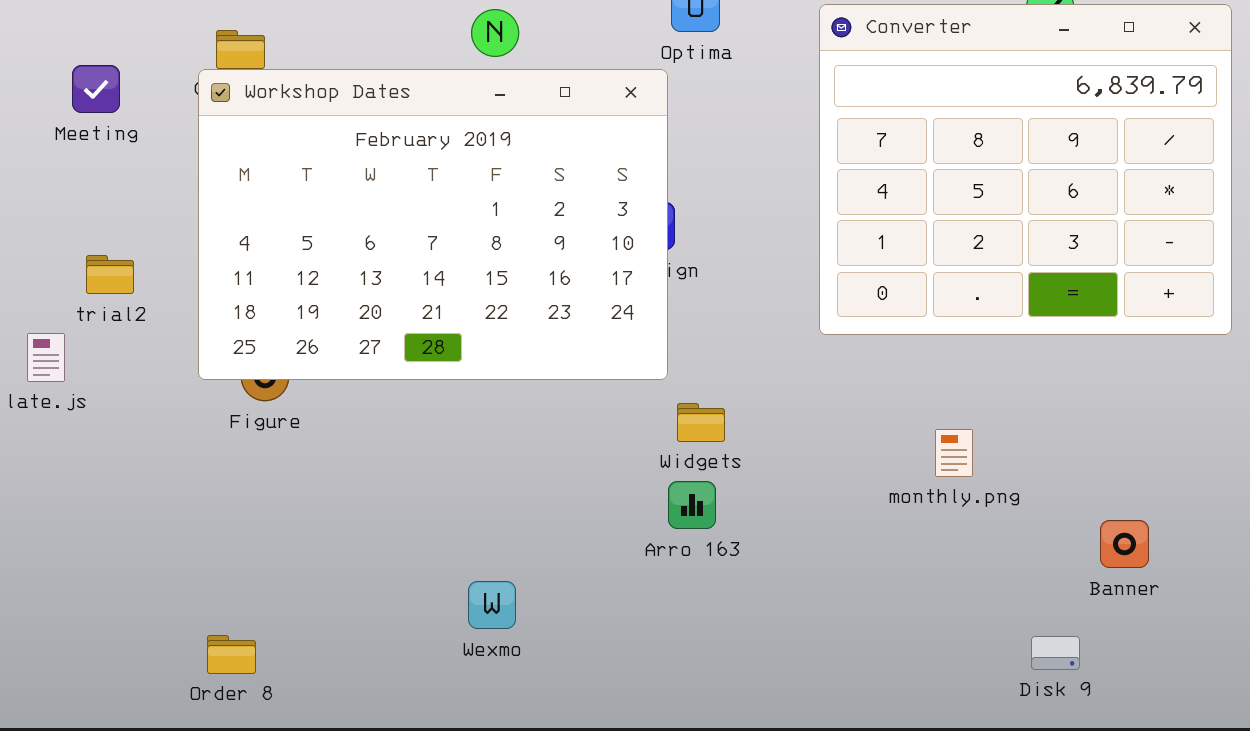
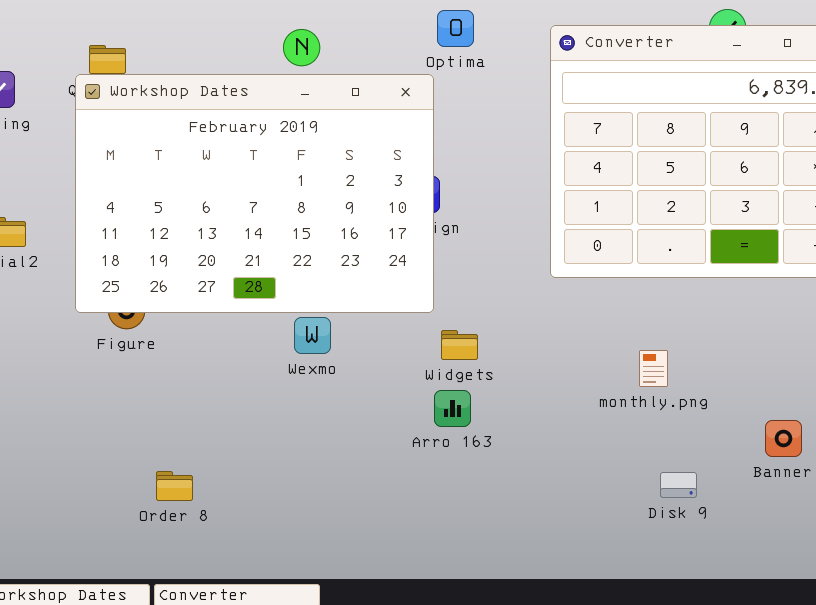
Wexmo: [468,581,516,629] -> [294,317,331,354], moved
Order 8: [207,635,256,674] -> [156,471,193,501], moved
Disk 9: [1031,636,1080,670] -> [660,472,697,498], moved

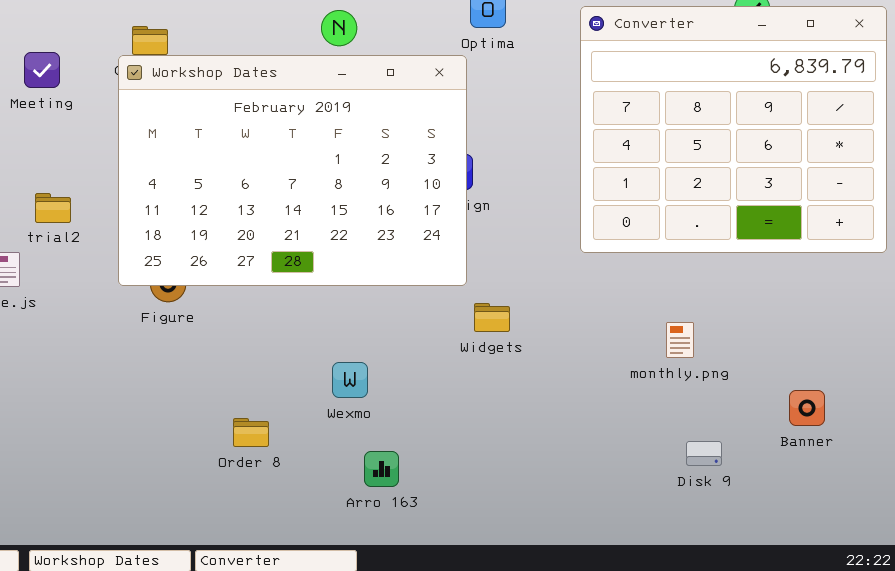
Wexmo: [294,317,331,354] -> [332,362,368,398], moved
Arro 163: [434,390,471,427] -> [364,451,399,487], moved
Order 8: [156,471,193,501] -> [233,418,269,447], moved

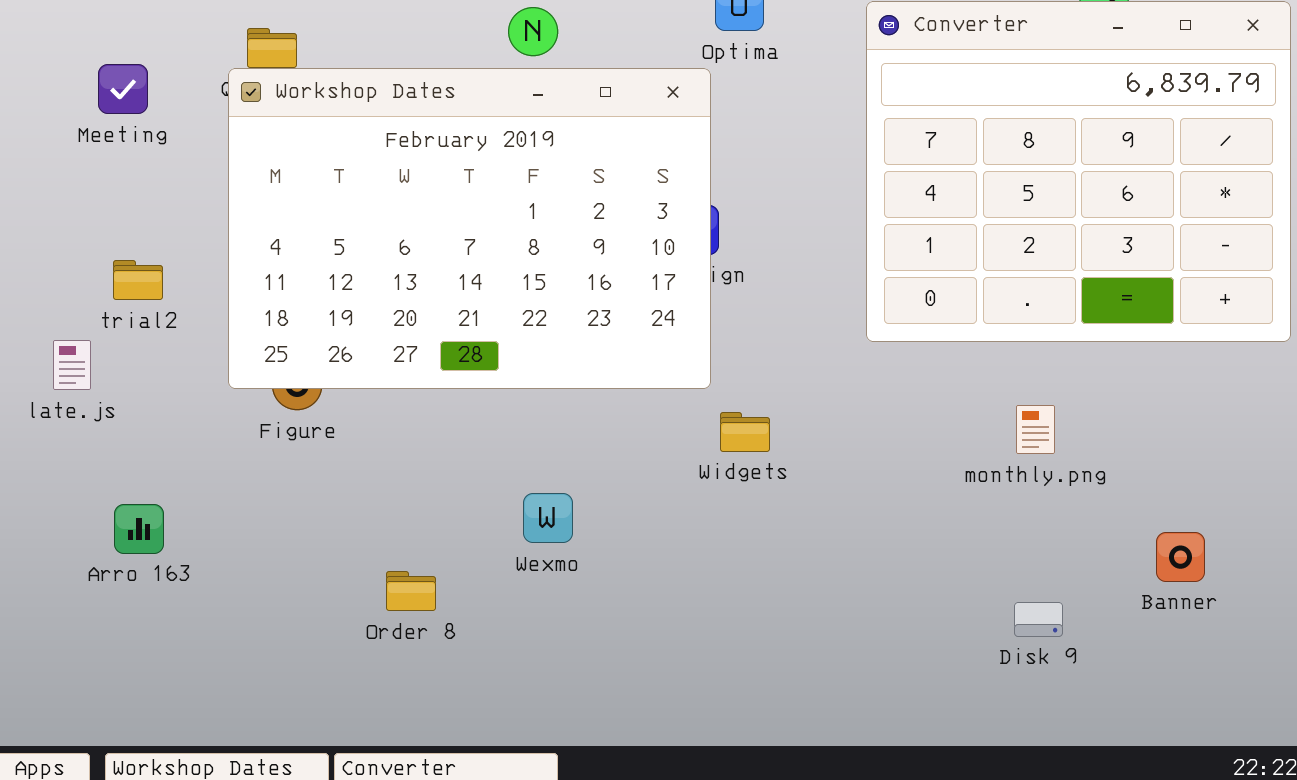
monthly.png: [666,322,694,358] -> [1016,405,1055,454], moved
Arro 163: [364,451,399,487] -> [114,504,164,554], moved

